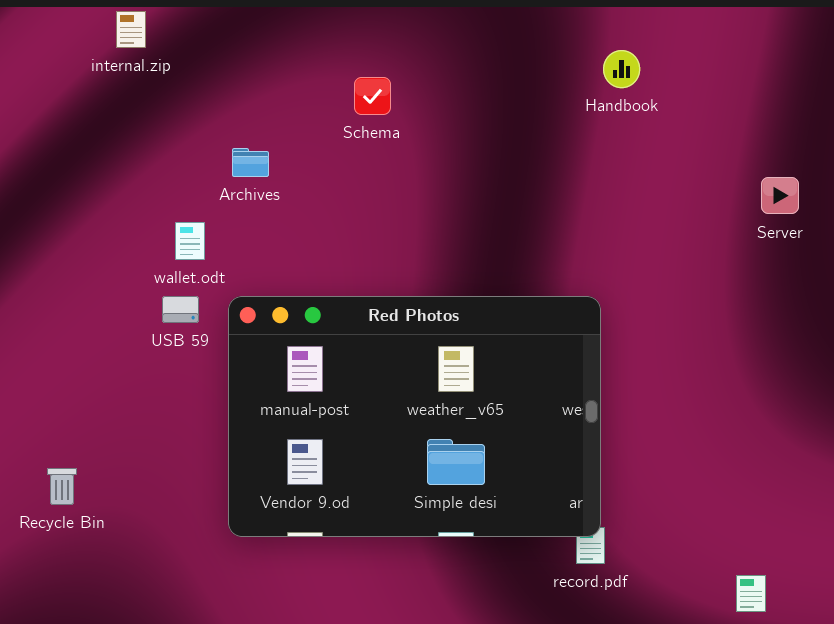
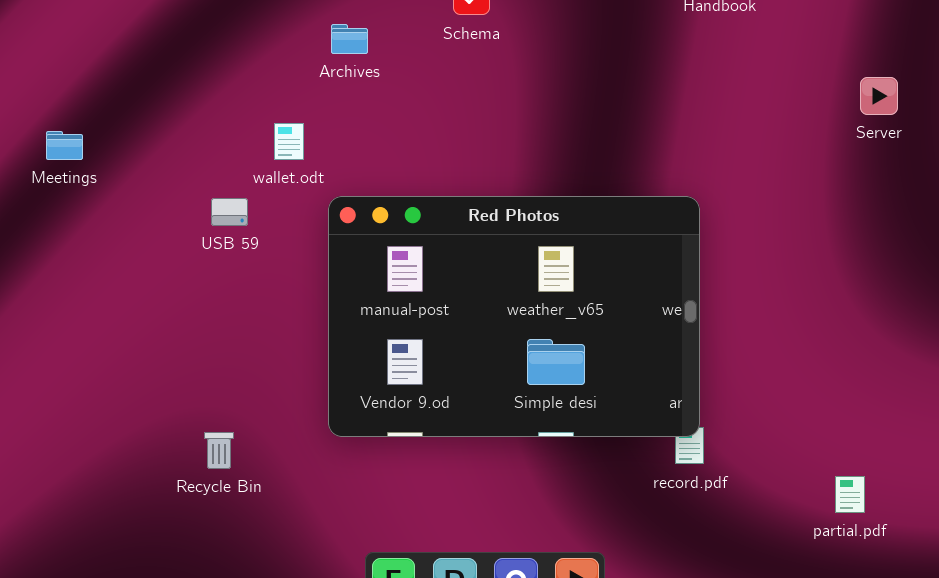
Archives: [232,148,269,177] -> [331,24,368,54], moved
USB 59: [162,296,199,323] -> [211,198,248,226], moved
Recycle Bin: [47,468,77,505] -> [204,432,234,469], moved

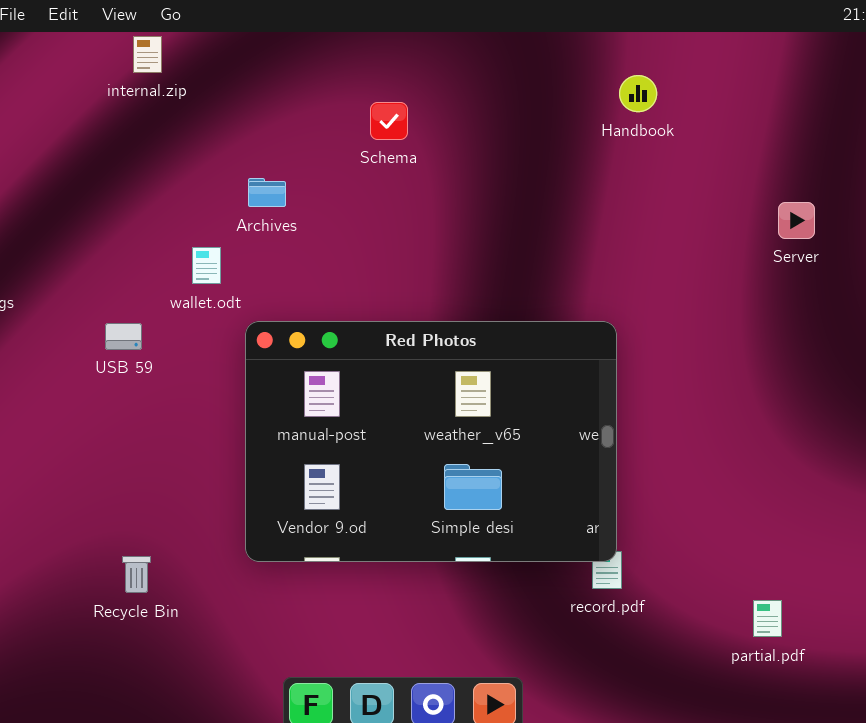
Archives: [331,24,368,54] -> [248,178,286,207], moved
USB 59: [211,198,248,226] -> [105,323,142,350], moved

